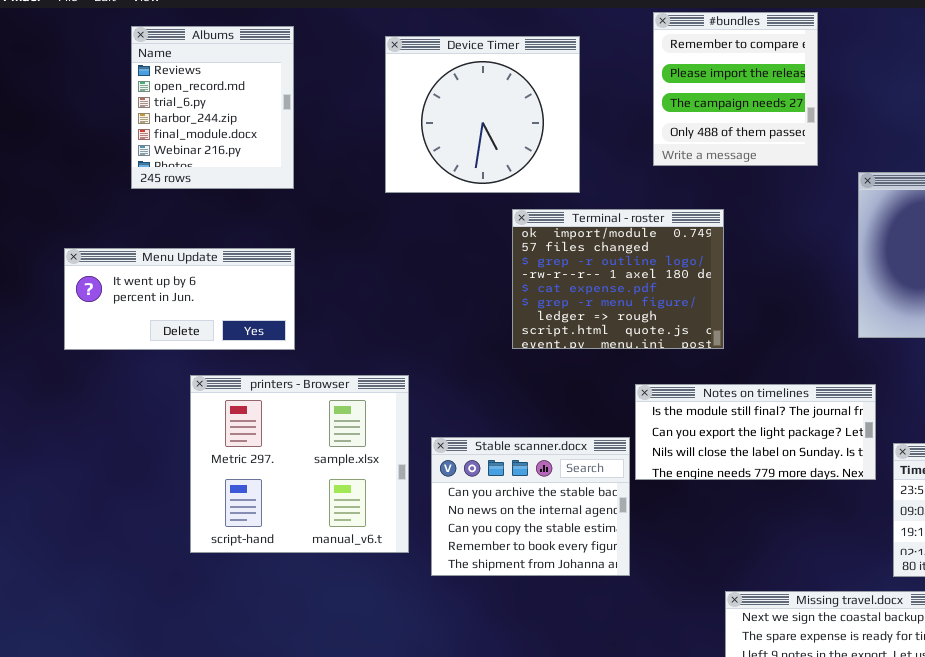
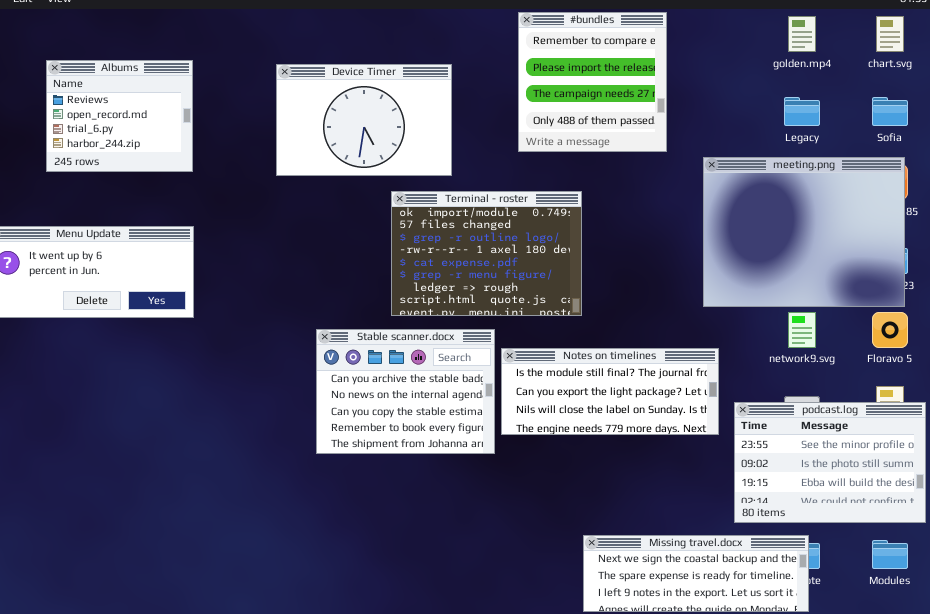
Albums: [131,26,294,189] -> [46,60,193,172], resized
Device Timer: [385,36,580,193] -> [276,64,452,176], resized
printers - Browser: [190,375,409,553] -> none, closed
Stable scanner.docx: [431,437,630,576] -> [316,329,495,454], moved

